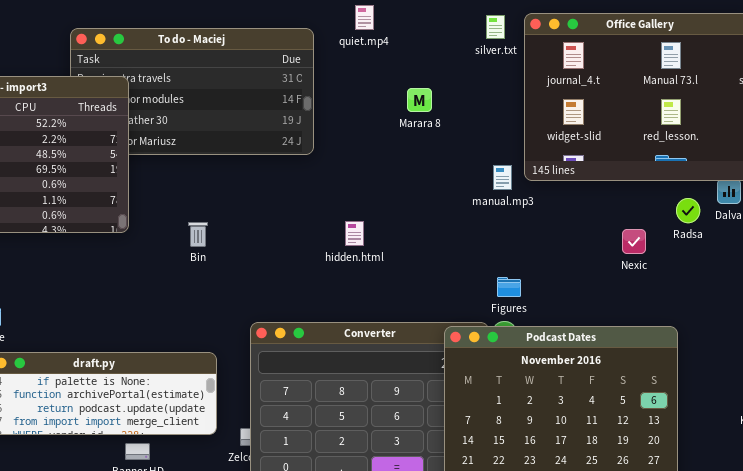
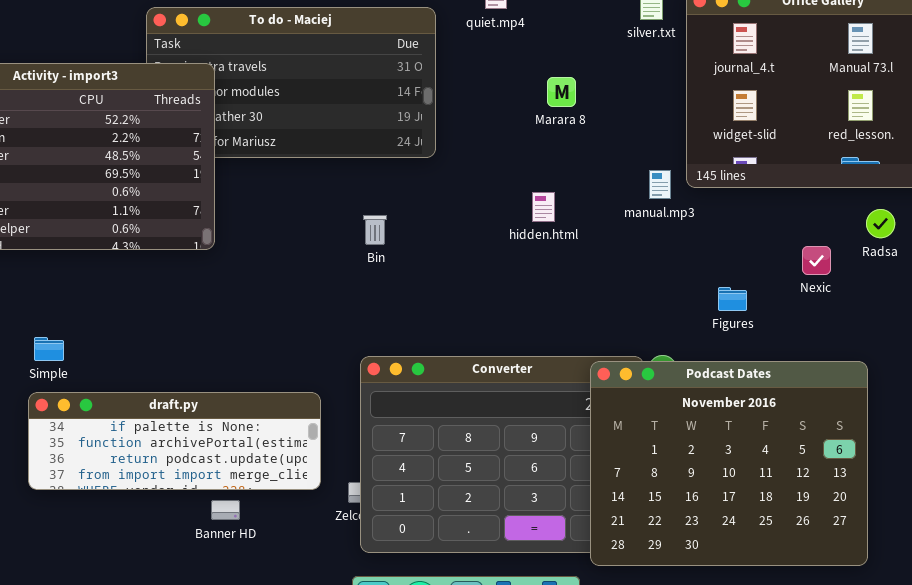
hidden.html: [345,221,364,246] -> [532,192,555,222], moved
Bin: [188,222,208,247] -> [363,215,387,245], moved
Figures: [497,277,521,297] -> [718,287,747,311], moved

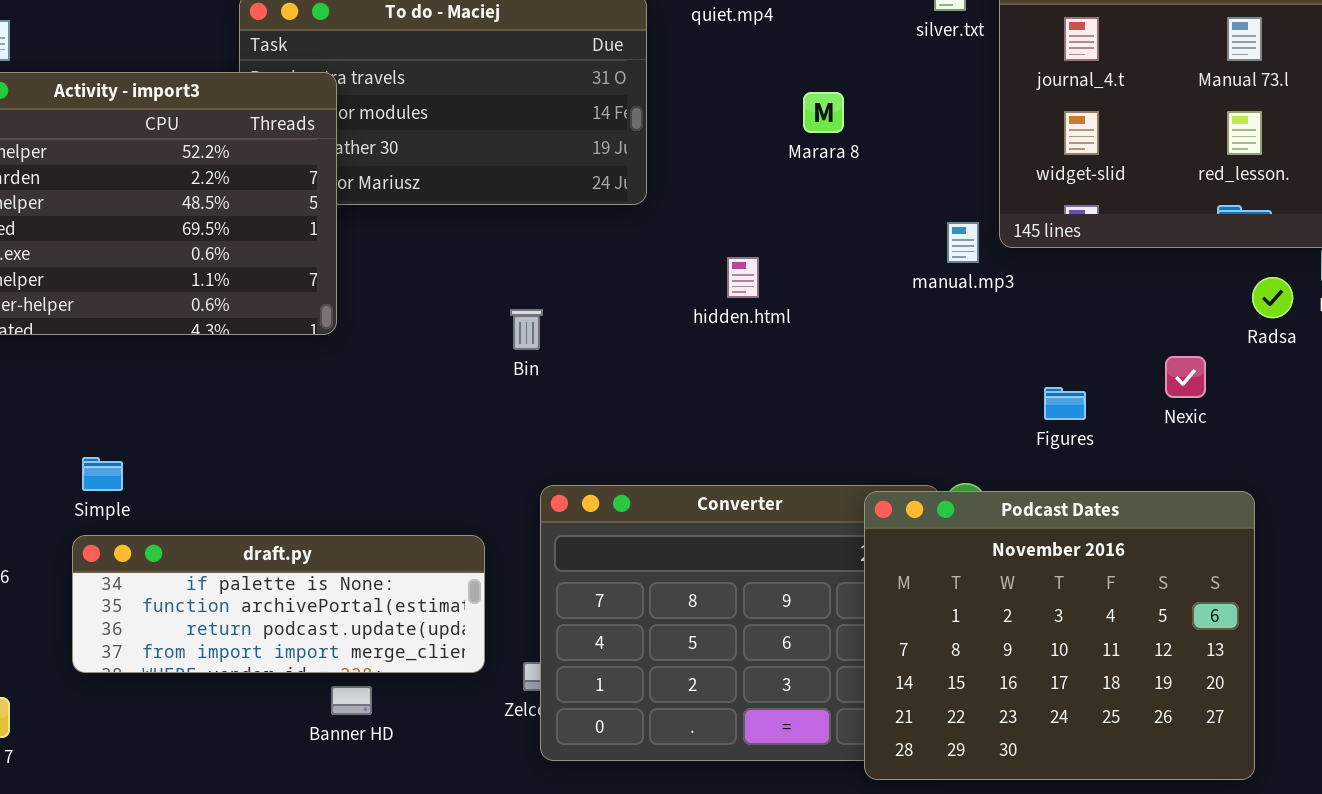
hidden.html: [532,192,555,222] -> [727,257,759,298], moved
Bin: [363,215,387,245] -> [510,309,543,350], moved
Nexic: [802,246,831,275] -> [1165,356,1206,398], moved

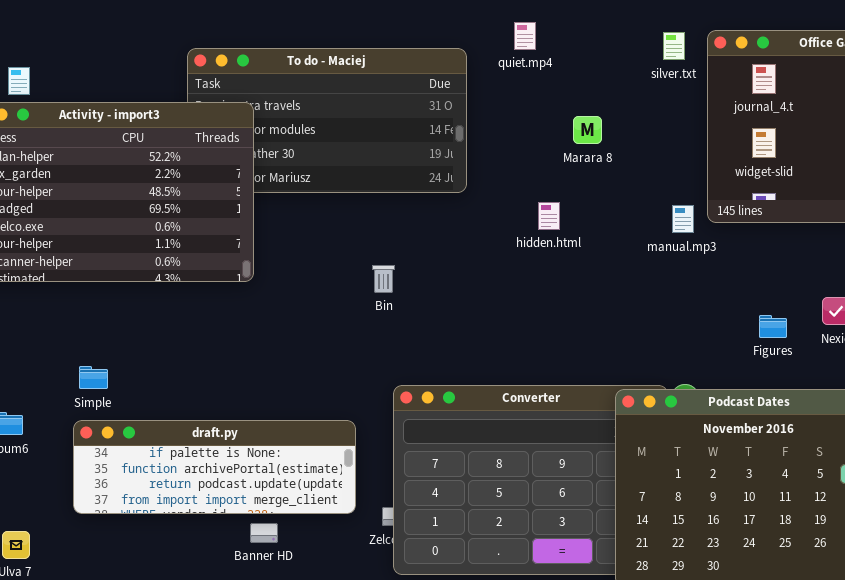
hidden.html: [727,257,759,298] -> [538,202,560,230], moved
Figures: [1044,387,1086,420] -> [759,315,787,338], moved

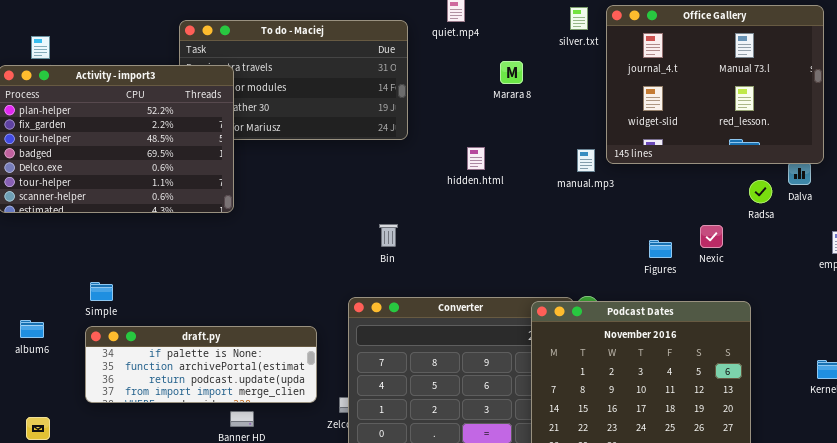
Marara 8: [573,116,602,144] -> [500,61,523,84], moved
Bin: [372,265,395,293] -> [379,224,398,247], moved

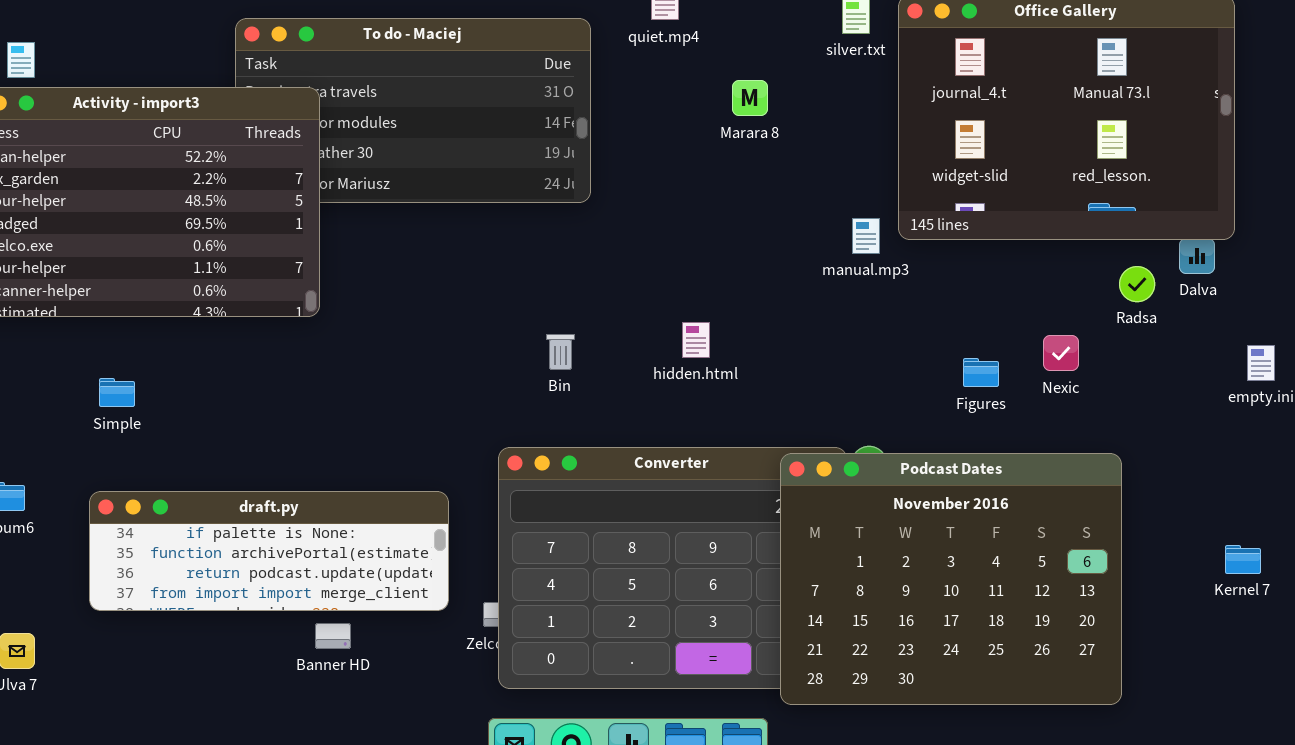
hidden.html: [467,147,485,170] -> [682,322,710,358], moved
Simple: [90,282,113,301] -> [99,378,135,407], moved

